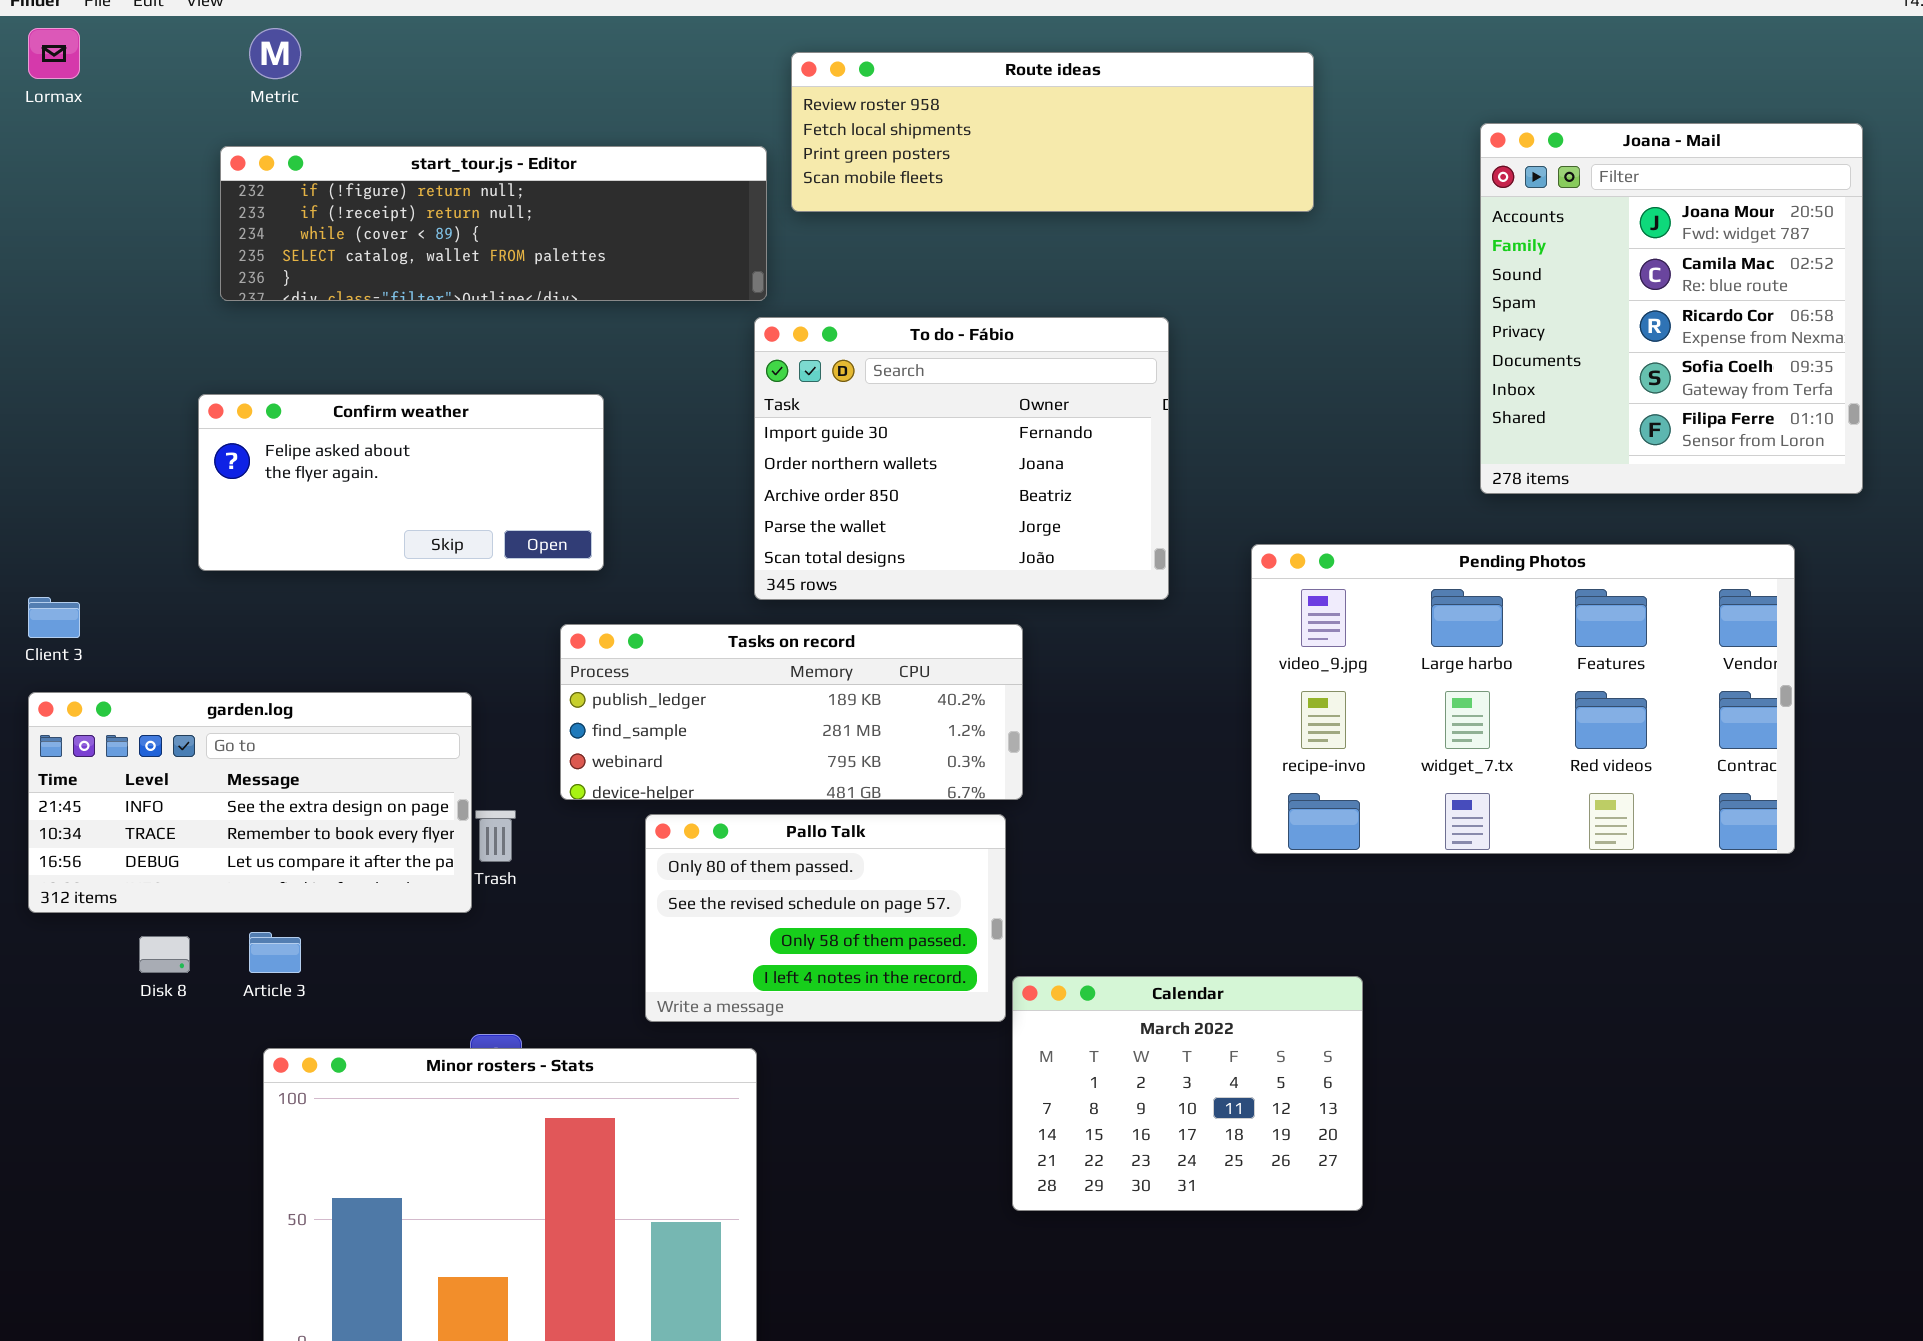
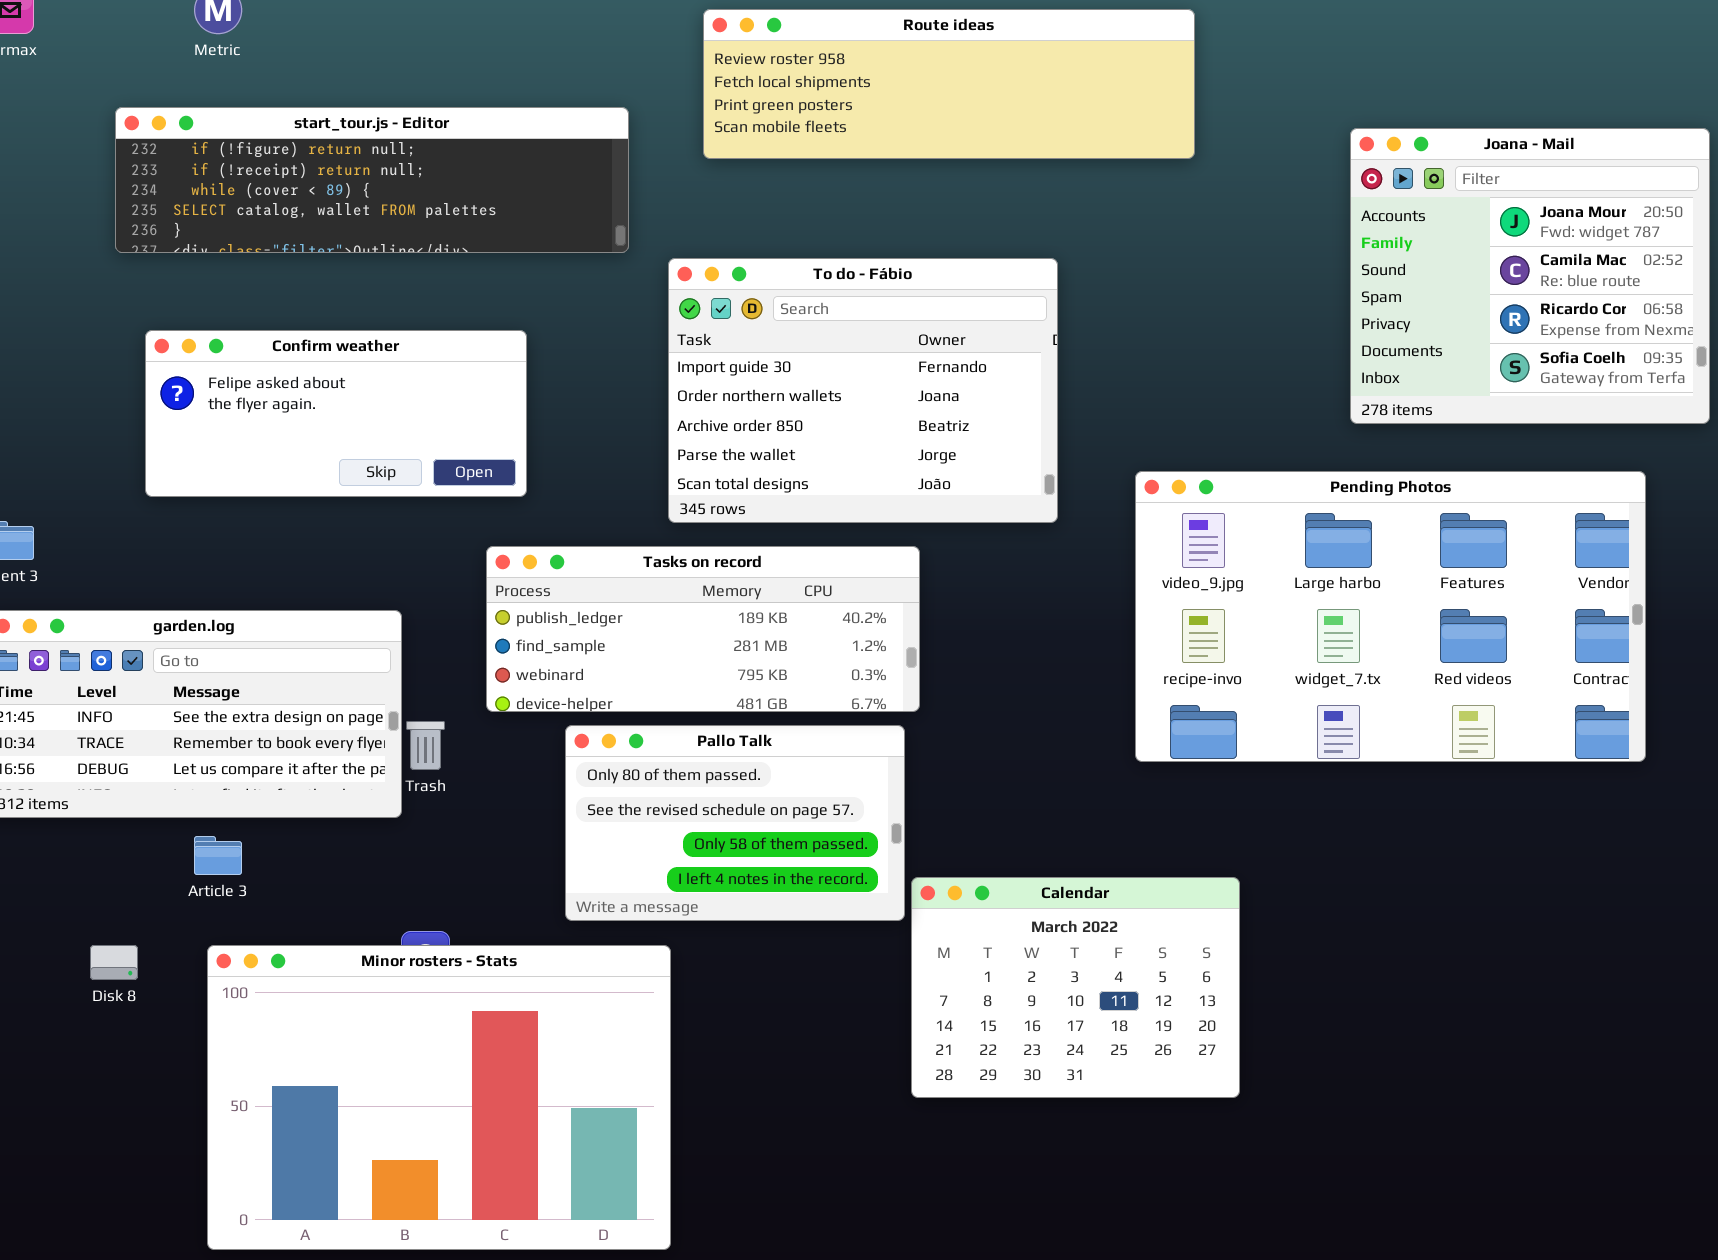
Joana - Mail: [1480,123,1863,494] -> [1350,128,1710,424], resized
start_tour.js - Editor: [220,146,767,301] -> [115,107,629,253], moved
Disk 8: [139,936,190,973] -> [90,945,138,980], moved

